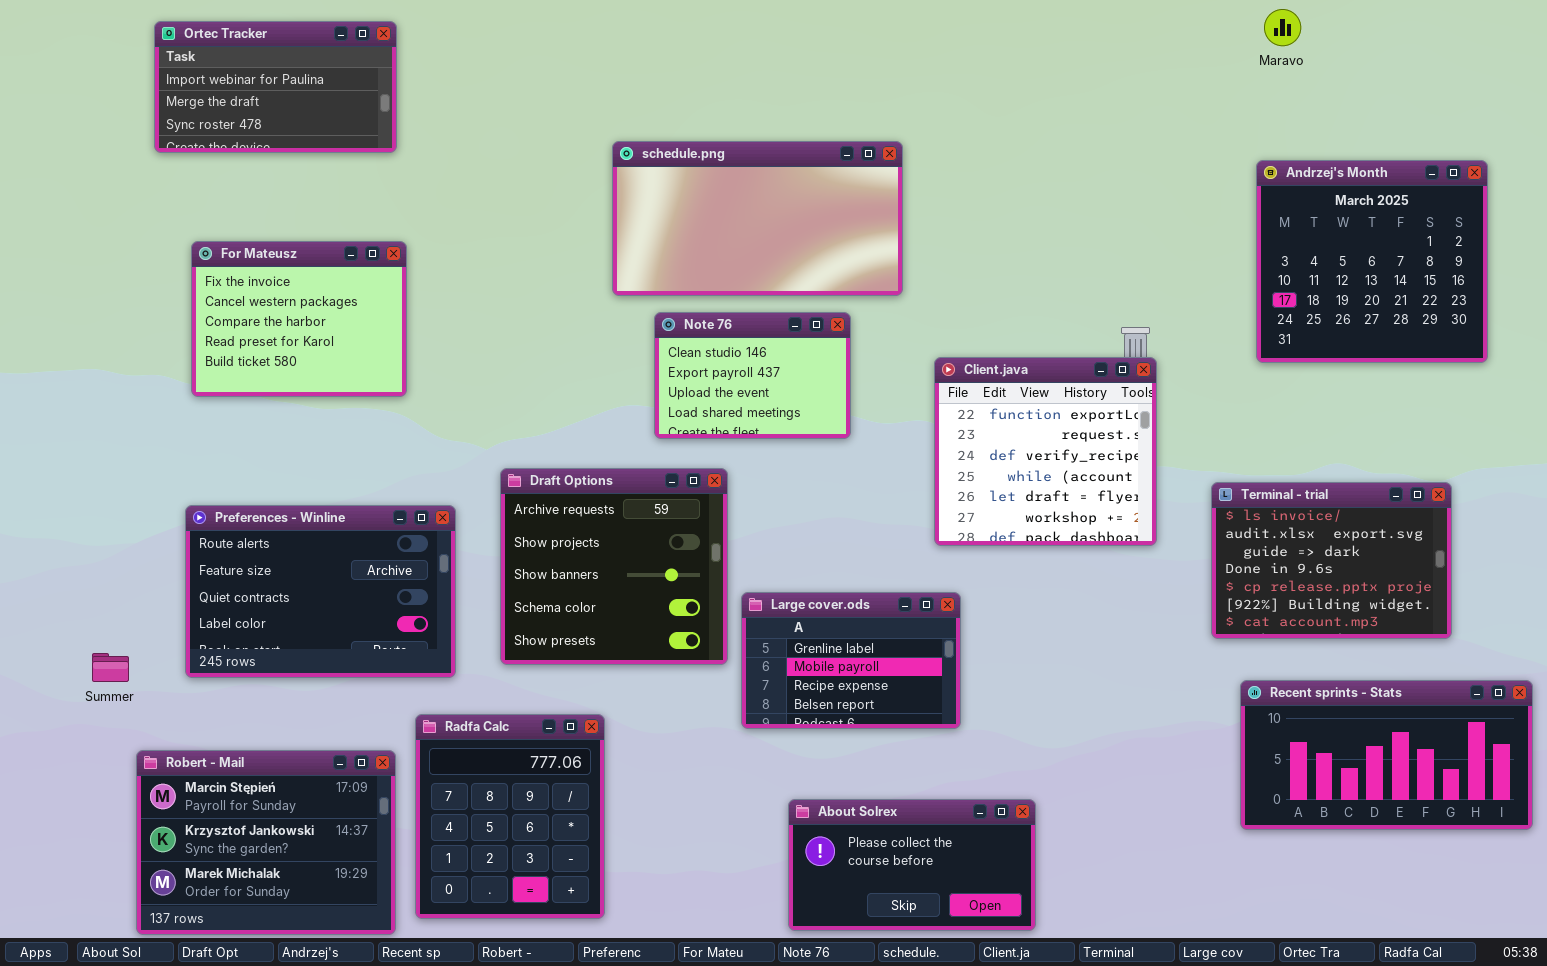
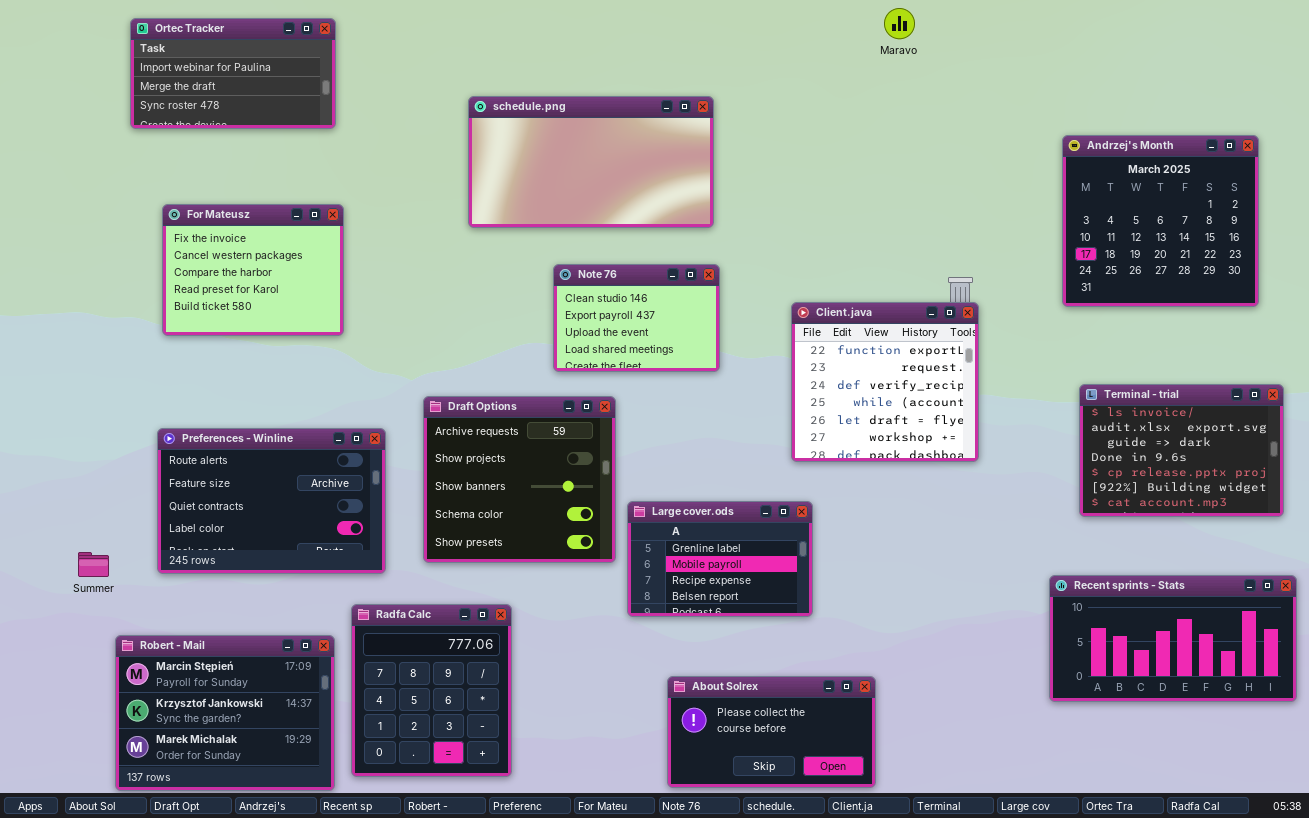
Maravo: [1264,9,1301,46] -> [884,8,915,39], moved
schedule.png: [612,141,903,296] -> [468,96,714,228], moved
Terminal - trial: [1211,482,1452,639] -> [1079,384,1284,517], moved

